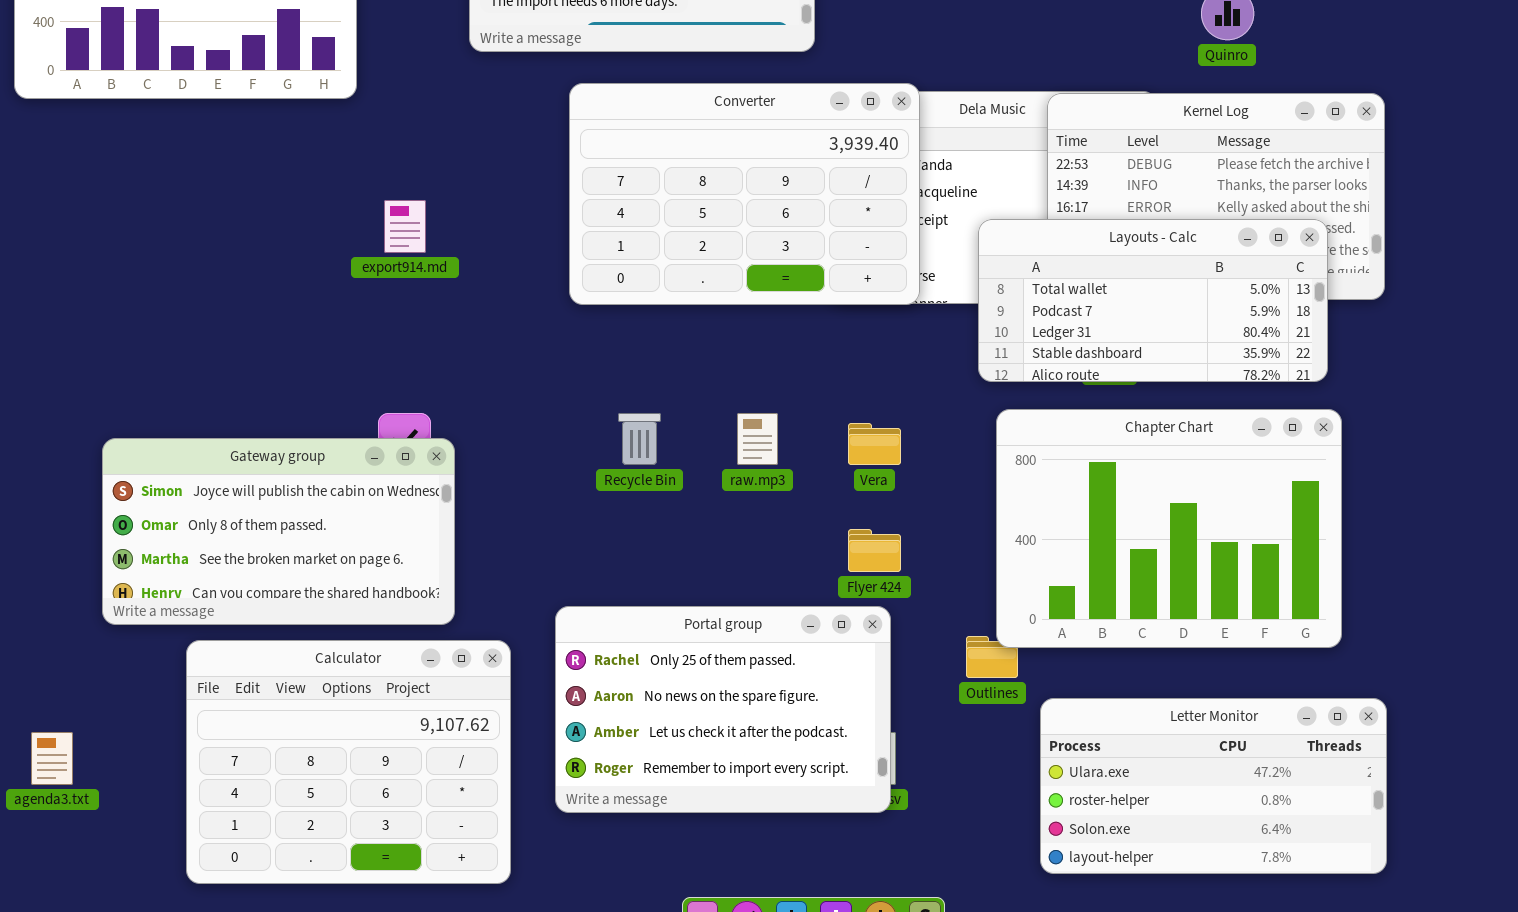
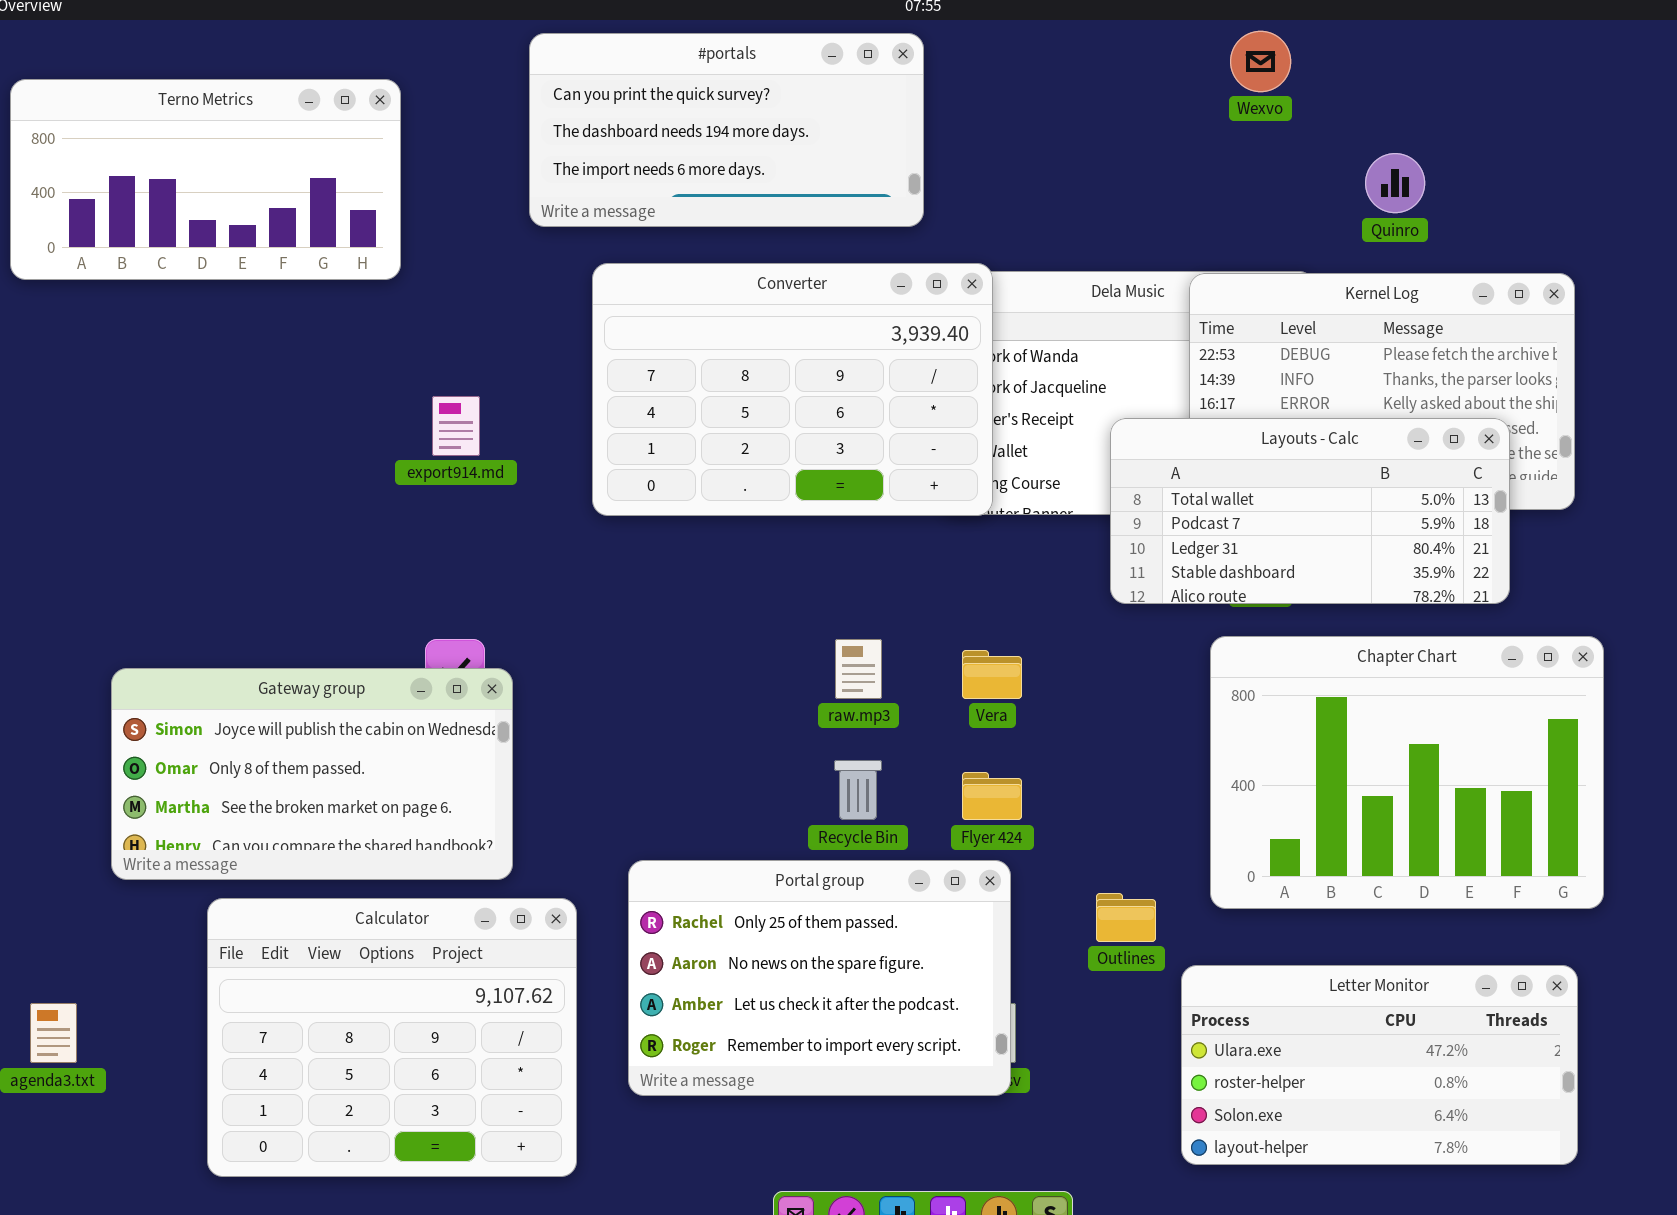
Converter: [569,83,920,305] -> [592,263,993,516], moved
Chapter Chart: [996,409,1342,648] -> [1210,636,1604,909], moved
Recycle Bin: [618,413,661,465] -> [834,760,882,820], moved

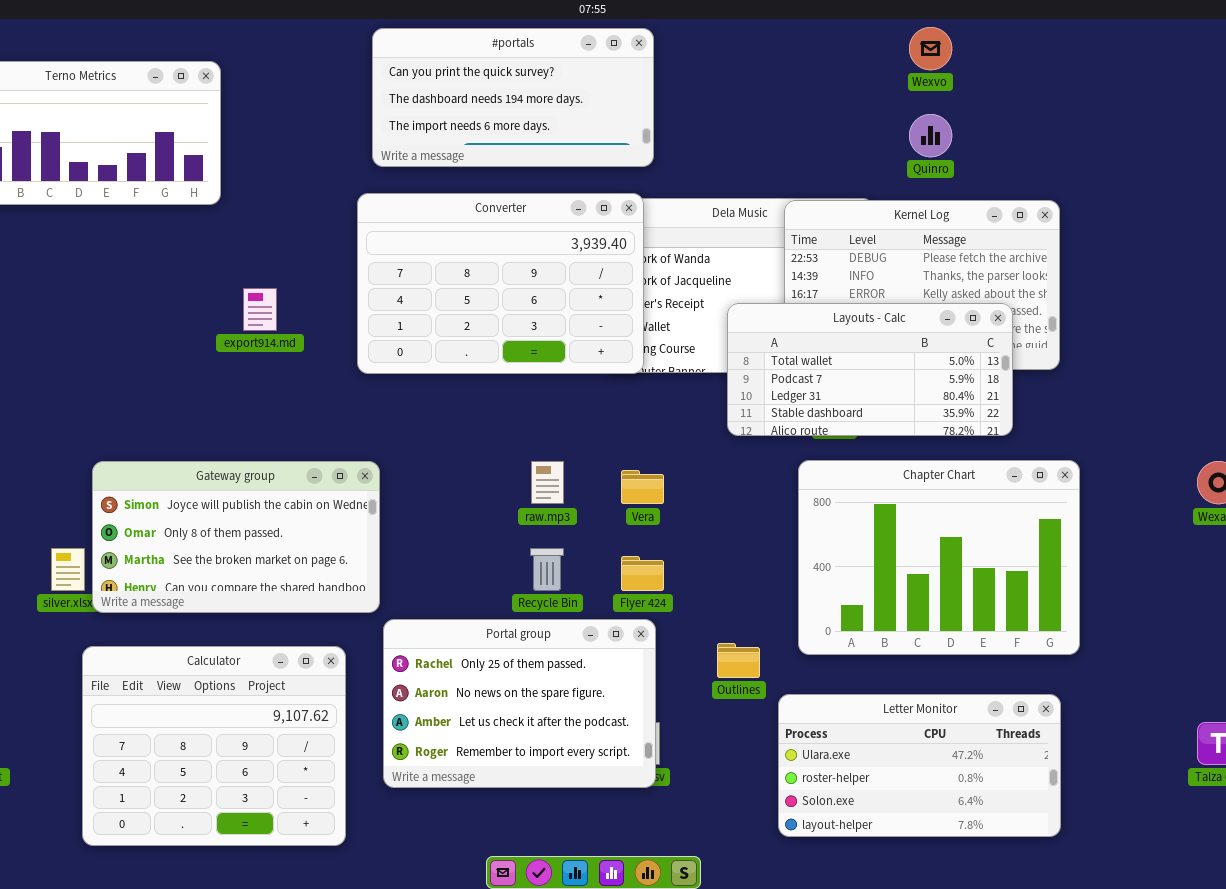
Wexvo: [1230,31,1291,92] -> [909,27,952,70], moved
#portals: [529,33,924,227] -> [372,28,654,167], moved
Gateway group: [111,668,513,880] -> [92,461,380,613], moved

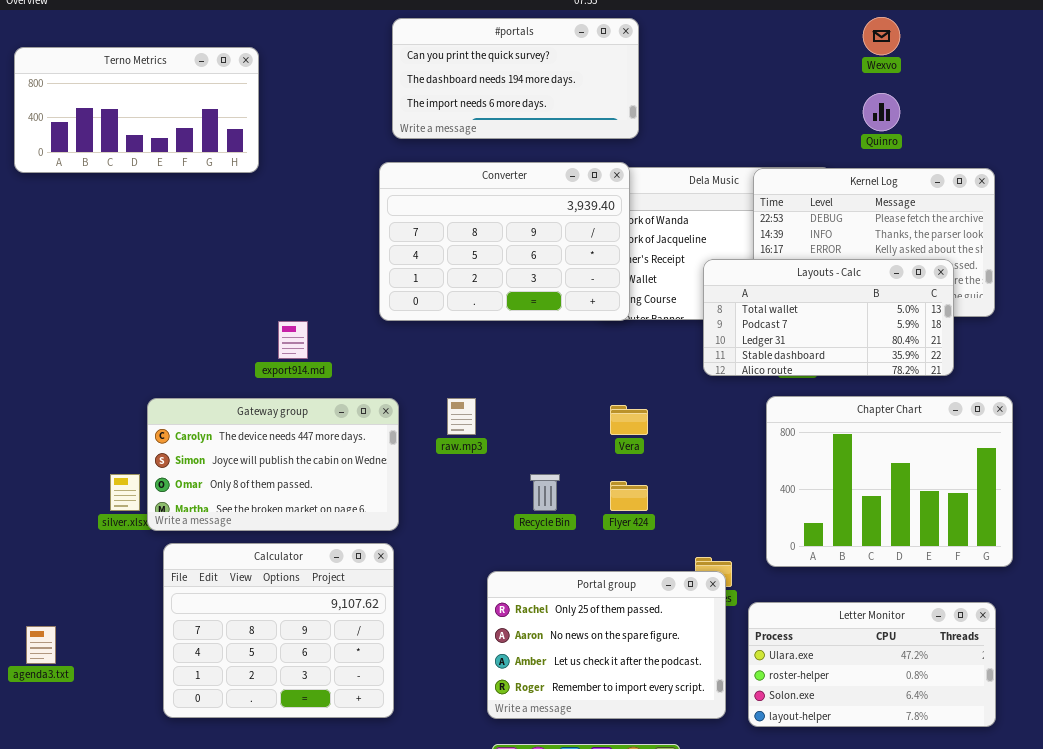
export914.md: [243,288,277,331] -> [278,321,308,359], moved
Gateway group: [92,461,380,613] -> [147,398,399,531], scrolled up 1 row
raw.mp3: [531,461,564,504] -> [447,398,476,435], moved
Portal group: [383,619,656,788] -> [487,571,726,719], moved
Calculator: [82,646,346,846] -> [163,543,394,718], moved

